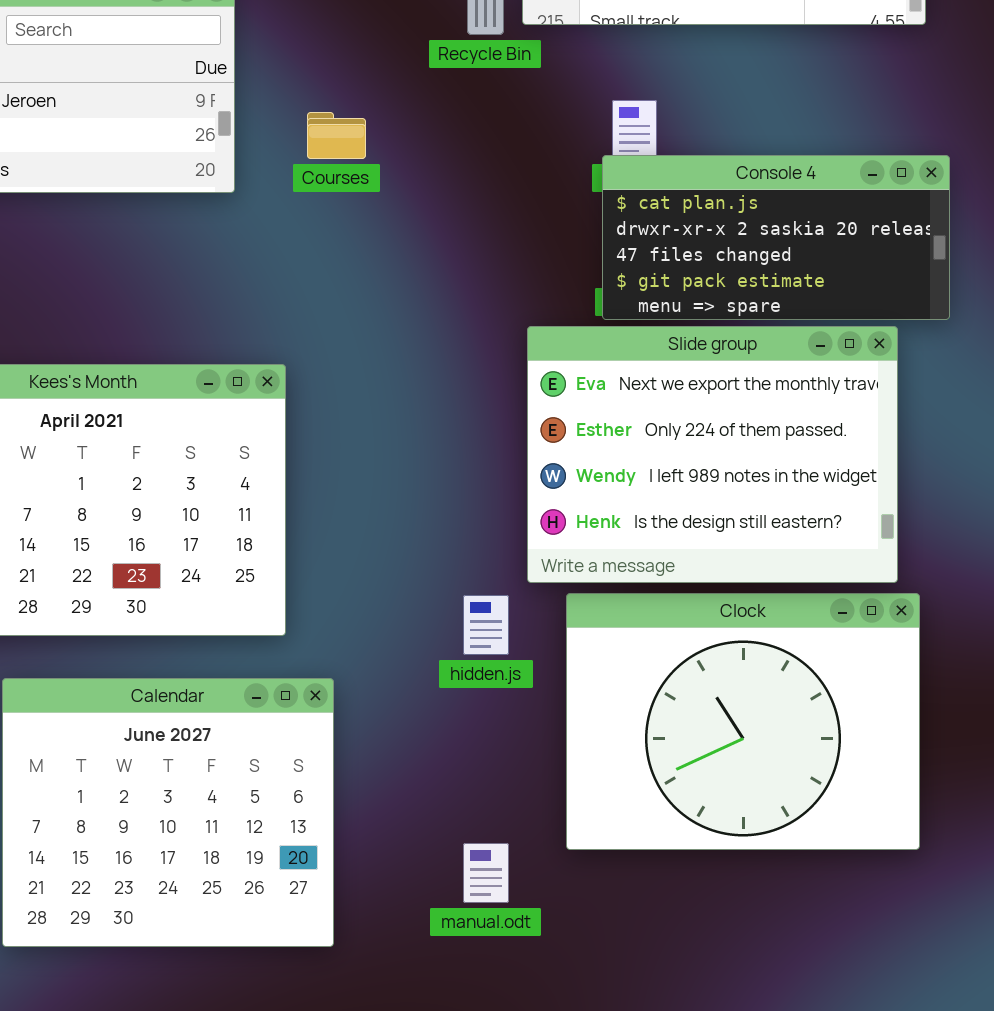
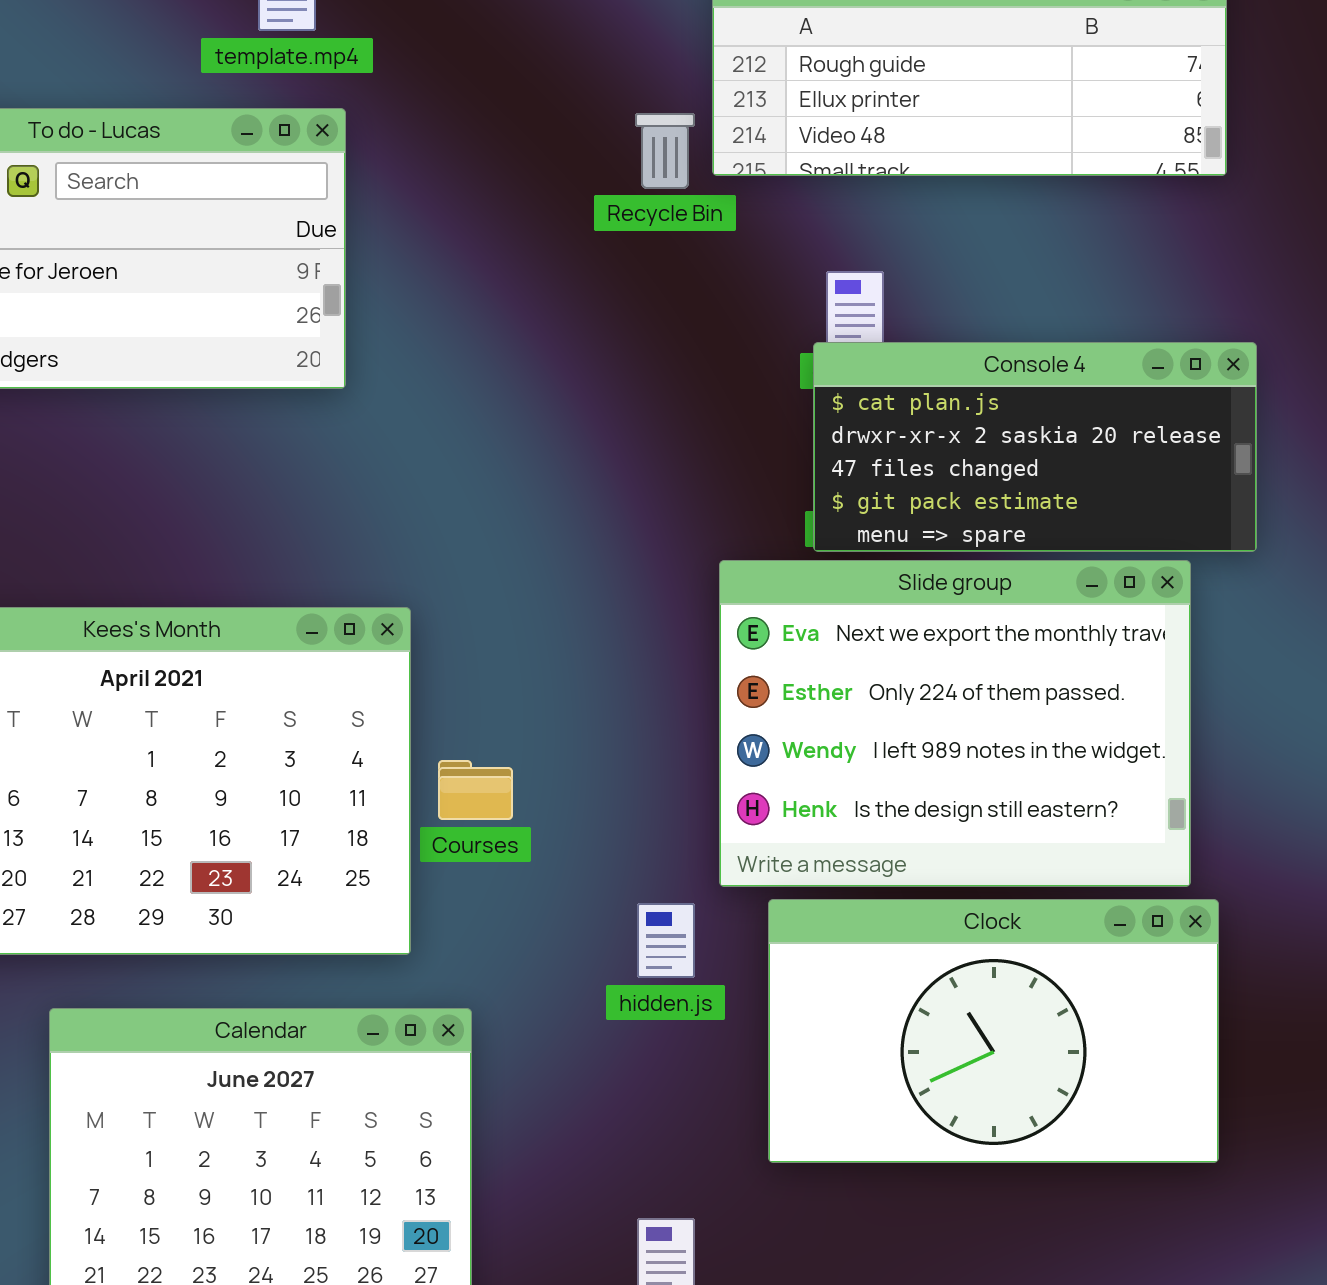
Courses: [307,112,366,159] -> [438,760,513,820], moved
Clock: [566,593,920,850] -> [768,899,1219,1163], resized

